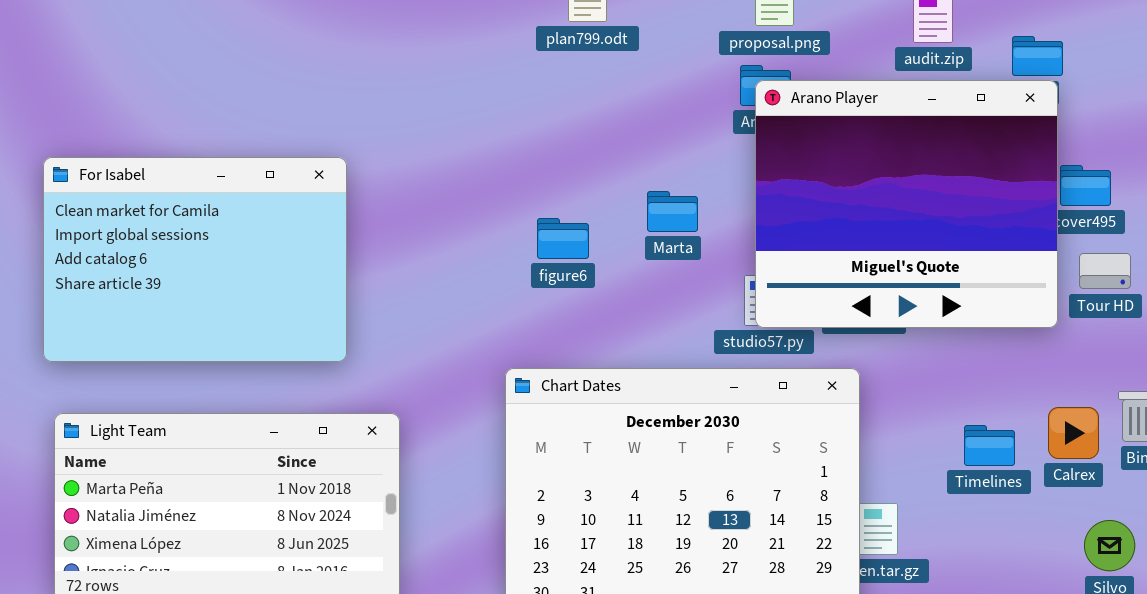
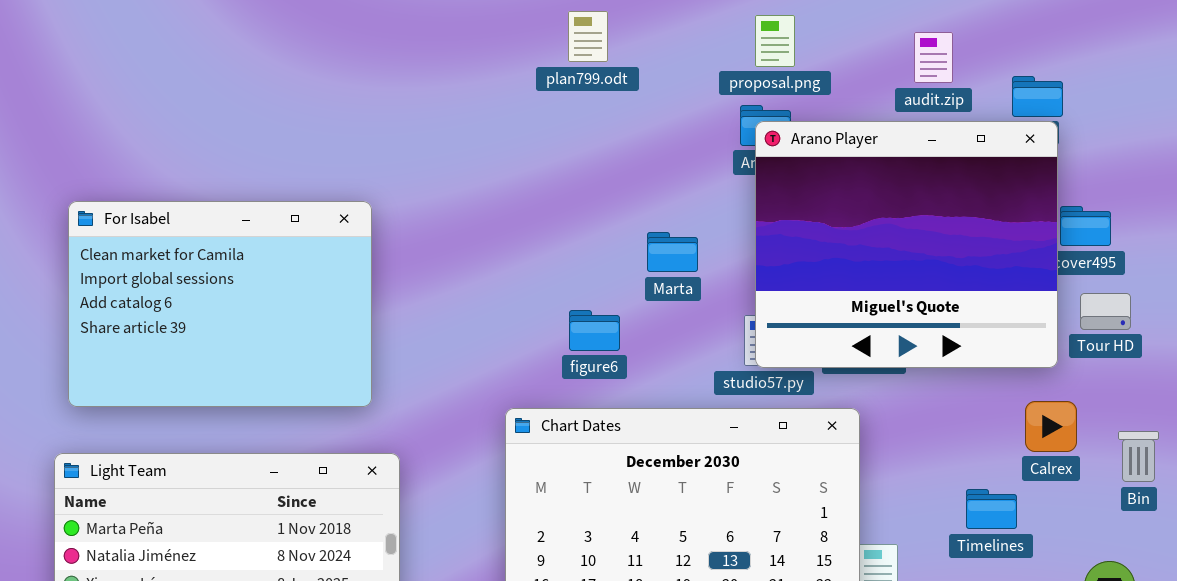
For Isabel: [43,157,347,362] -> [68,201,372,407], moved
figure6: [537,218,589,259] -> [569,310,620,351], moved
Calrex: [1048,407,1099,459] -> [1025,401,1077,452], moved
Timelines: [964,425,1015,466] -> [966,489,1017,529], moved

